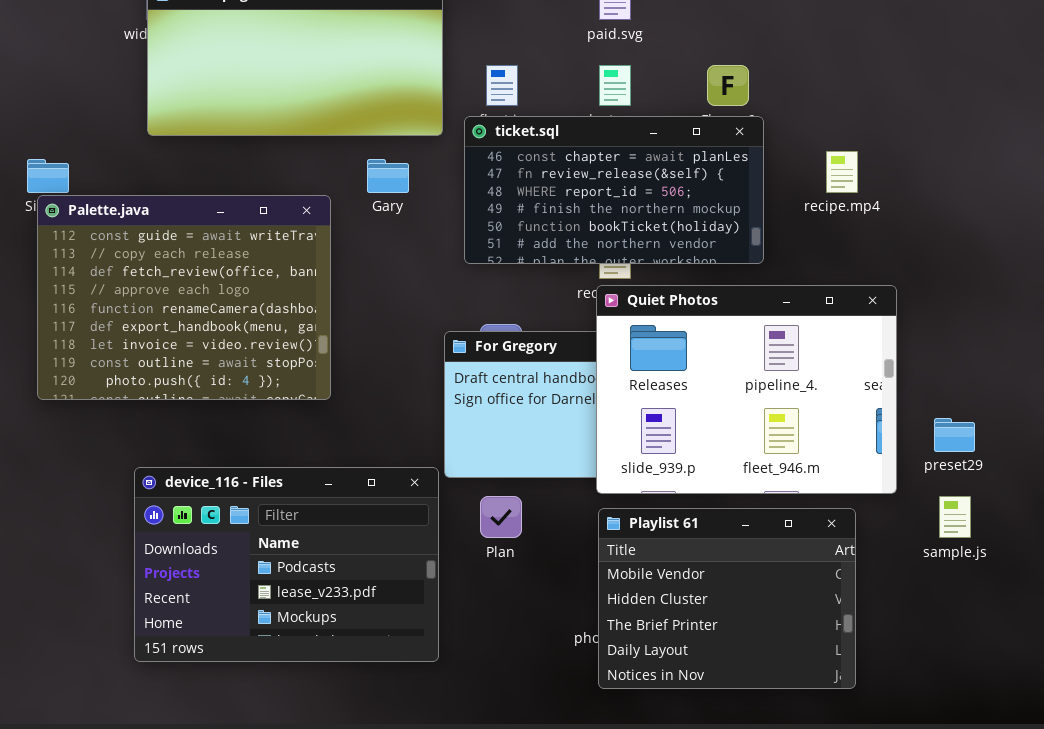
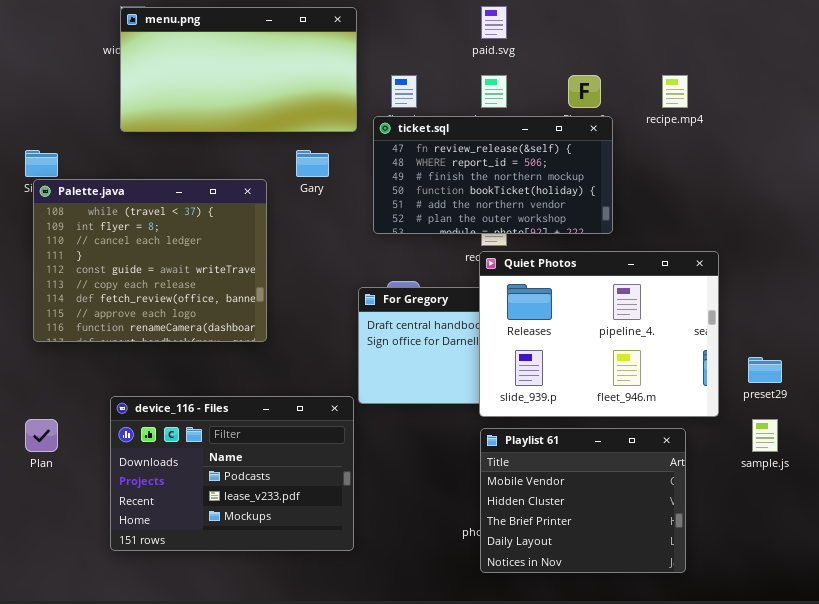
ticket.sql: [464,116,764,264] -> [373,116,613,234], scrolled down 1 row
recipe.mp4: [826,151,858,193] -> [662,75,688,108], moved
Palette.java: [37,195,331,400] -> [33,179,267,342], scrolled up 4 rows
Plan: [480,496,522,538] -> [25,419,58,452], moved

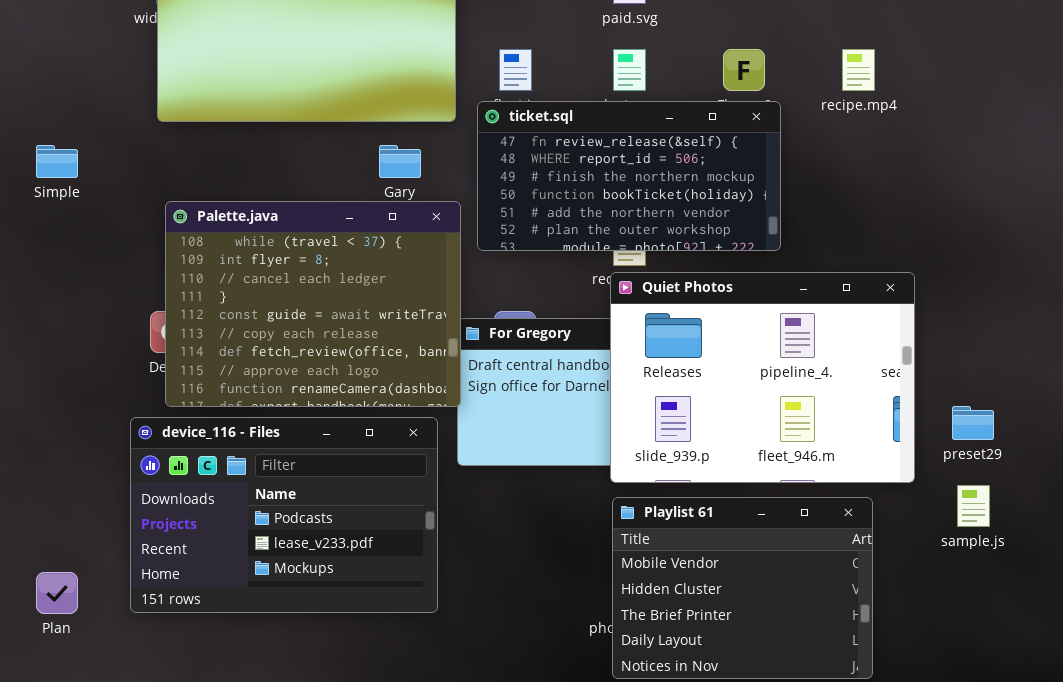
Palette.java: [33,179,267,342] -> [165,201,461,407], moved
device_116 - Files: [110,396,354,551] -> [130,417,438,613], moved
Plan: [25,419,58,452] -> [36,572,78,614], moved

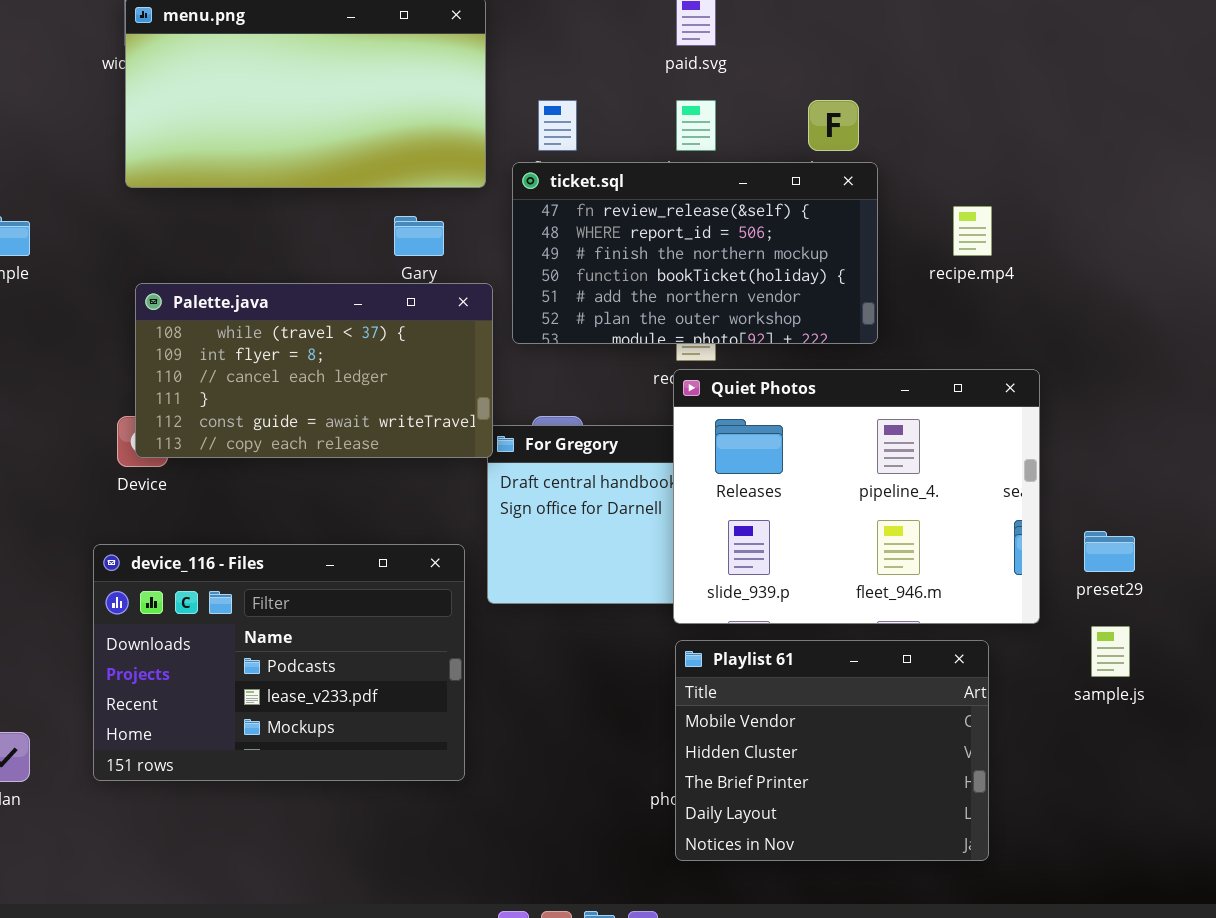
recipe.mp4: [842,49,875,91] -> [953,206,992,256], moved
Palette.java: [165,201,461,407] -> [135,283,493,458], resized

